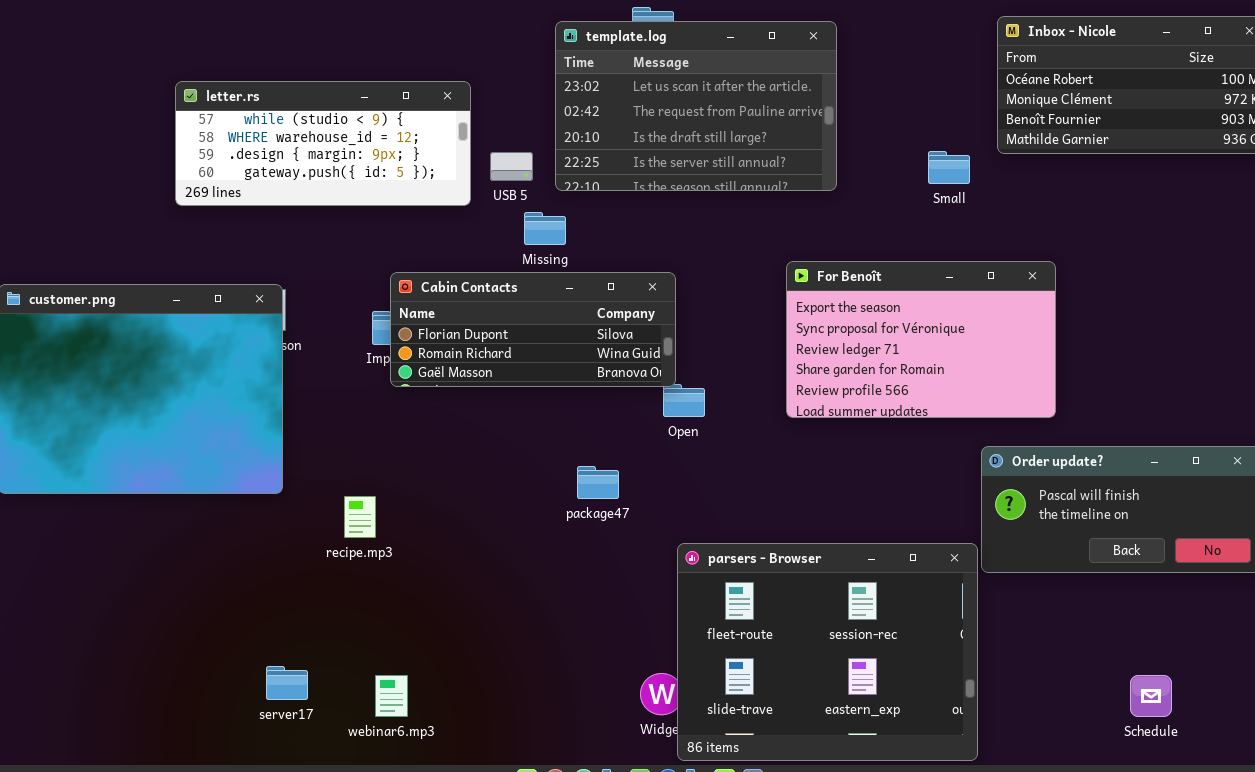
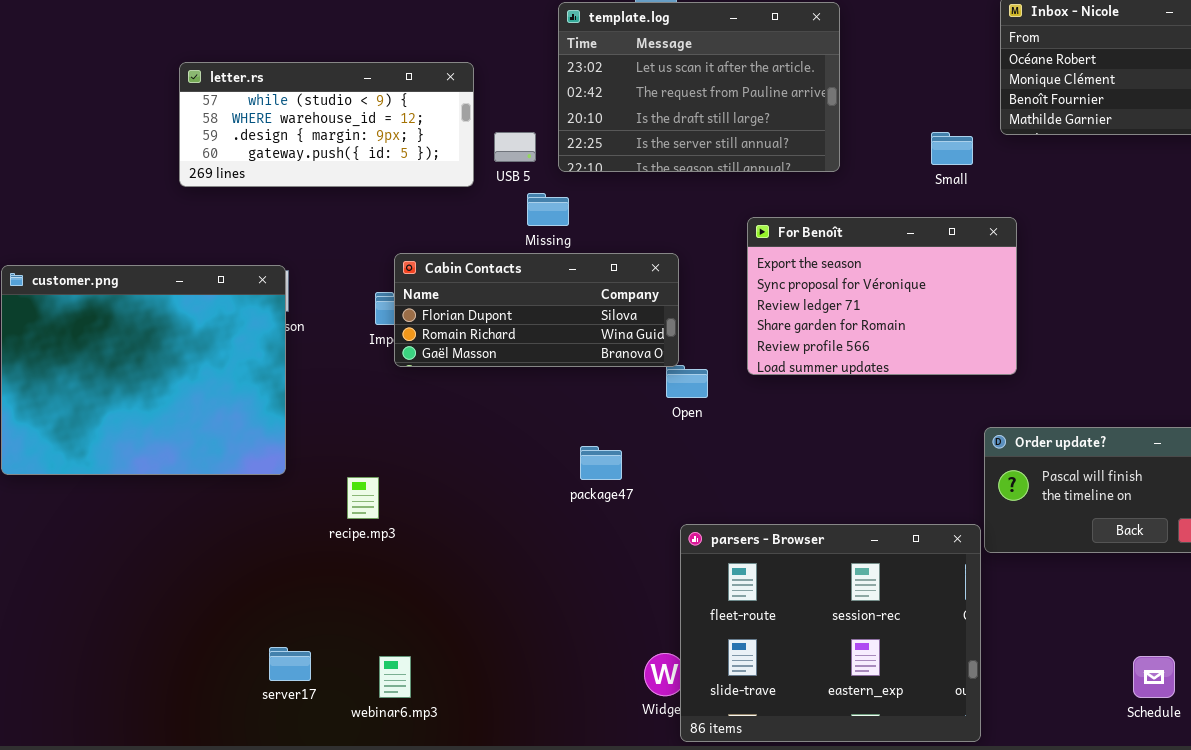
For Benoît: [786,261,1056,418] -> [747,217,1017,375], moved

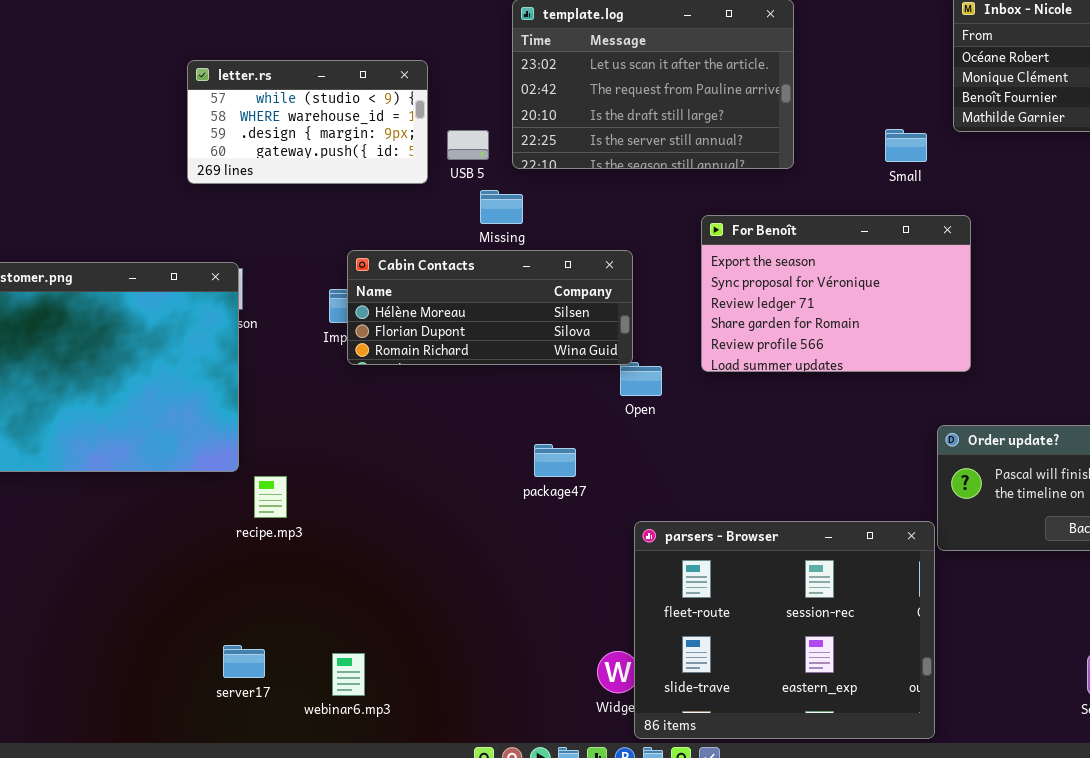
letter.rs: [179,62,474,187] -> [187,60,428,184], resized
Cabin Contacts: [394,253,679,367] -> [347,250,633,365], scrolled up 1 row
recipe.mp3: [347,477,379,519] -> [254,476,287,518], moved

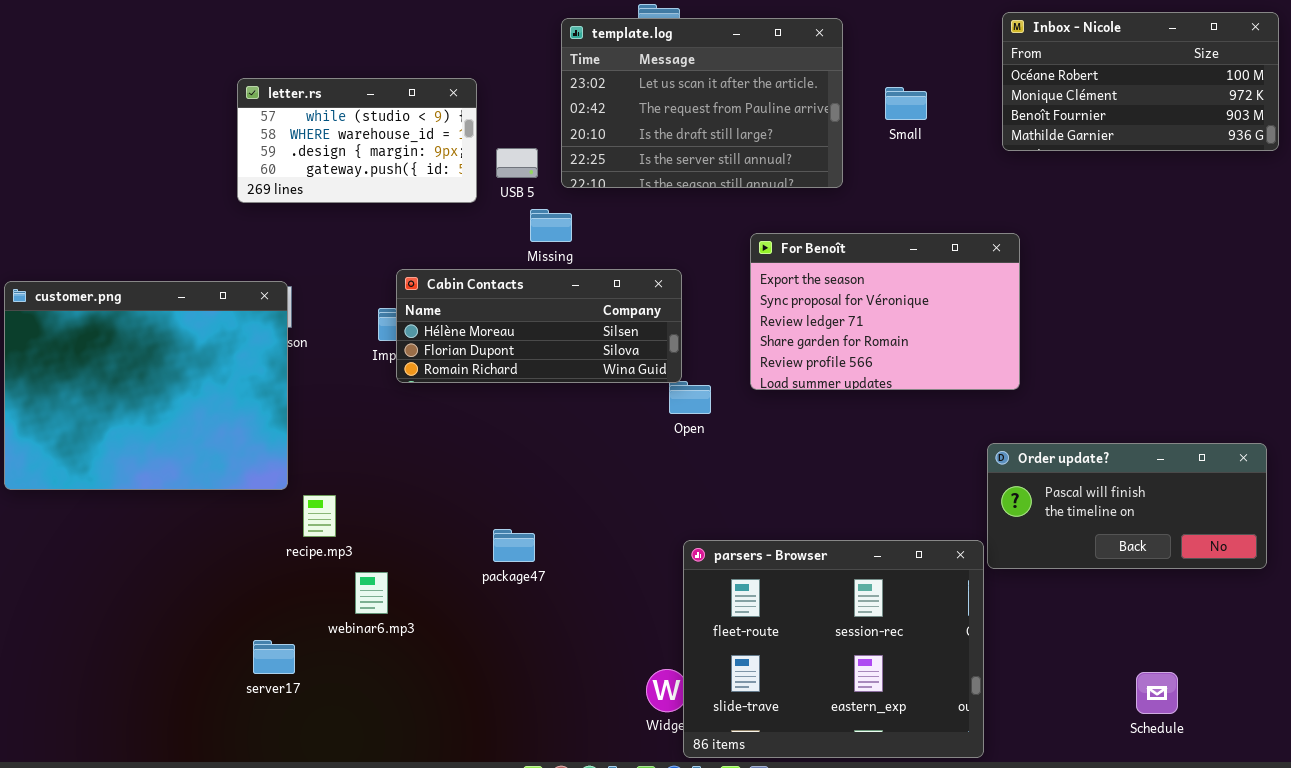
Small: [885,129,927,162] -> [885,87,927,120], moved
package47: [534,444,576,477] -> [493,529,535,562], moved
server17: [223,645,265,678] -> [253,640,295,674], moved
webinar6.mp3: [332,653,365,696] -> [355,572,388,614], moved

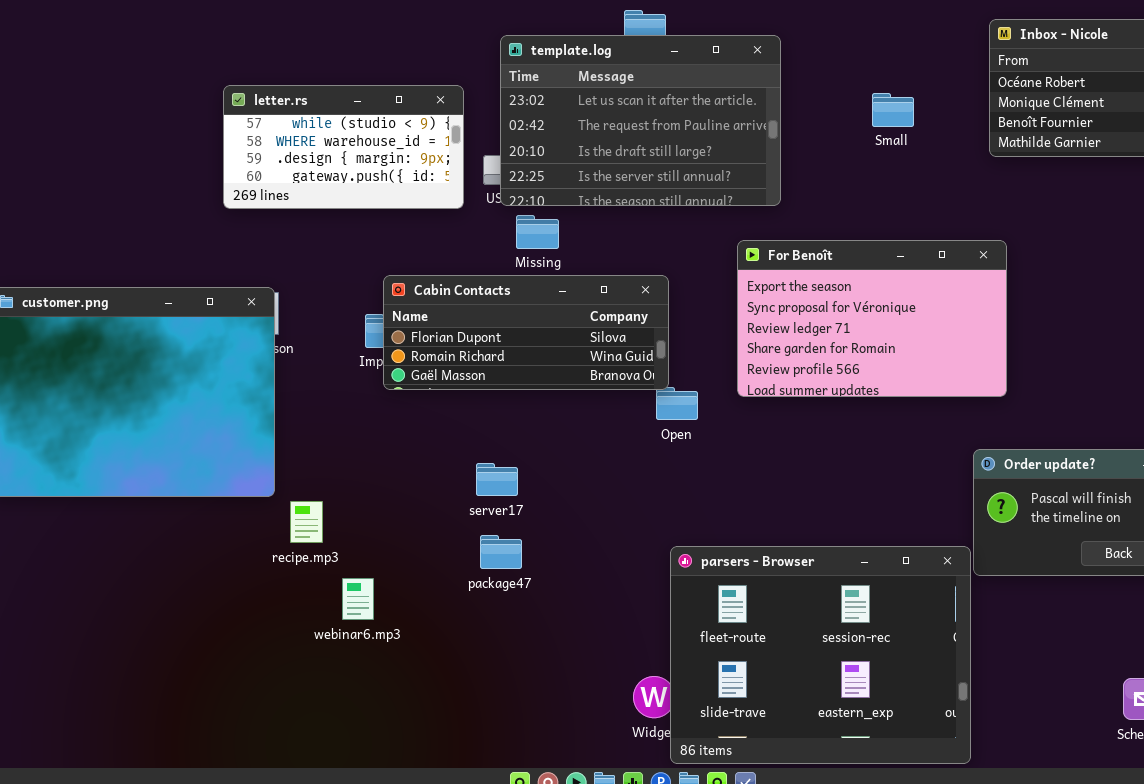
template.log: [561,18,843,188] -> [500,35,781,206], moved
Cabin Contacts: [396,269,682,383] -> [383,275,669,390], scrolled down 1 row
server17: [253,640,295,674] -> [476,463,518,496], moved

